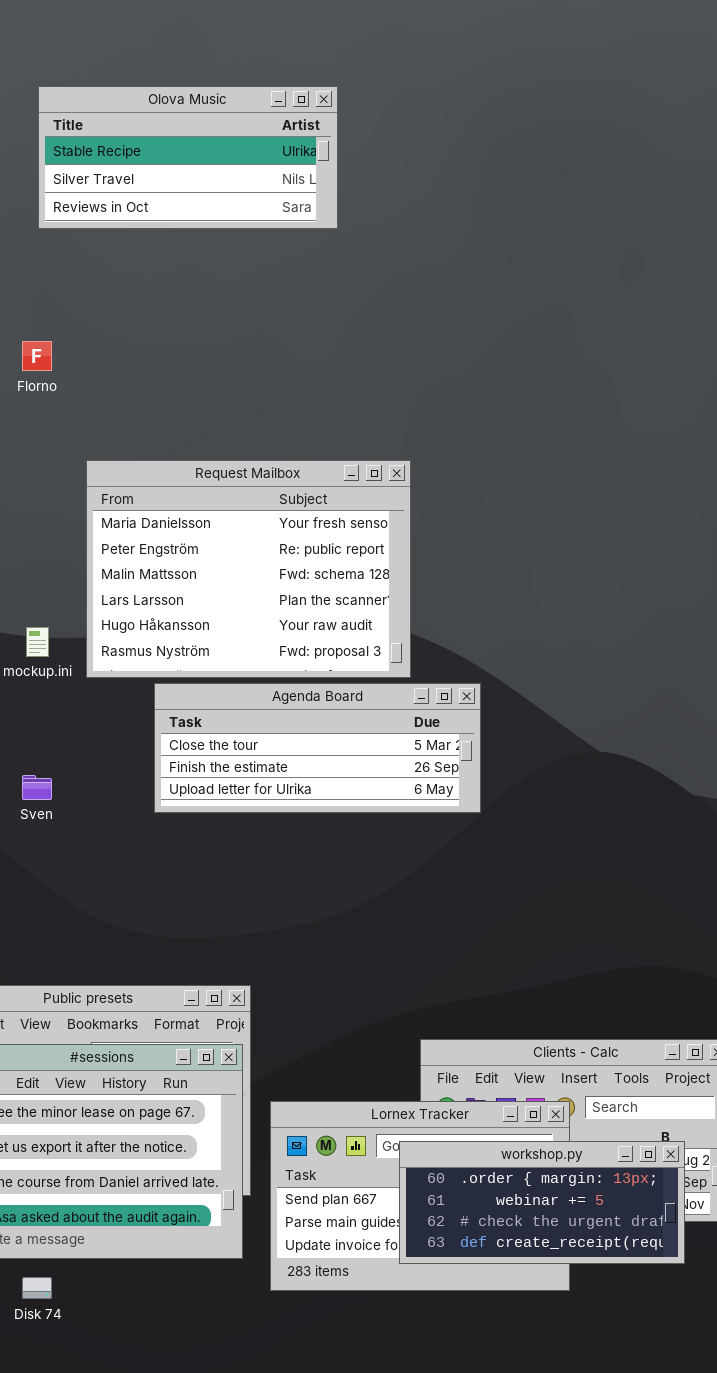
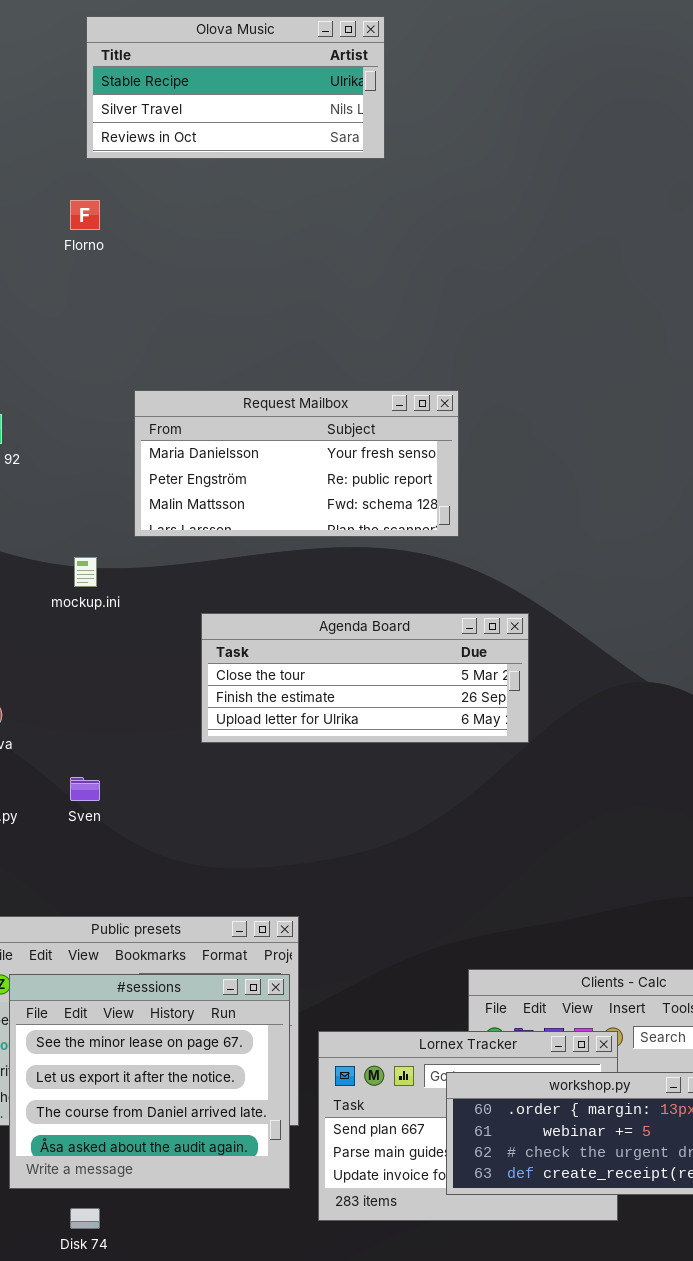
Florno: [22,341,52,371] -> [70,200,100,230], moved
Request Mailbox: [86,460,411,678] -> [134,390,459,537], resized
Sven: [22,775,52,800] -> [70,777,100,801], moved

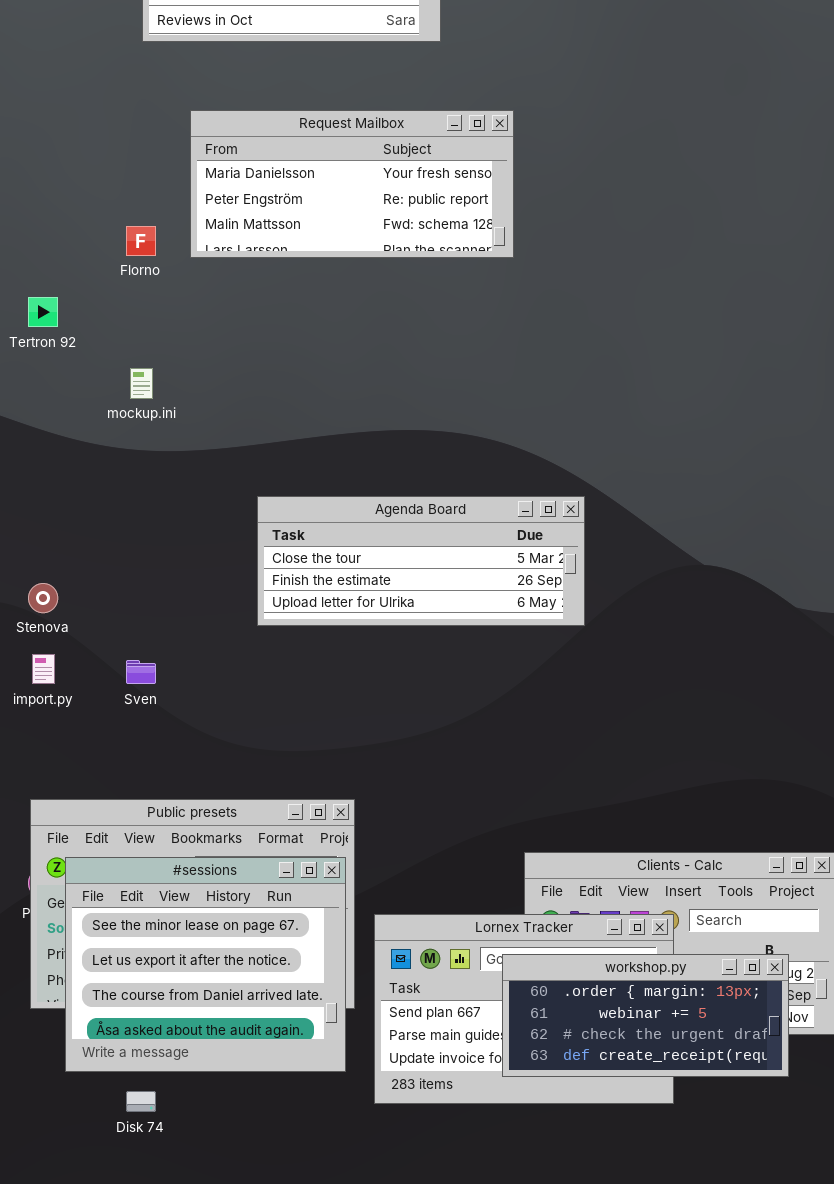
Florno: [70,200,100,230] -> [126,226,156,256], moved
Request Mailbox: [134,390,459,537] -> [190,110,514,258], moved
mockup.ini: [74,557,97,587] -> [130,368,153,399], moved

